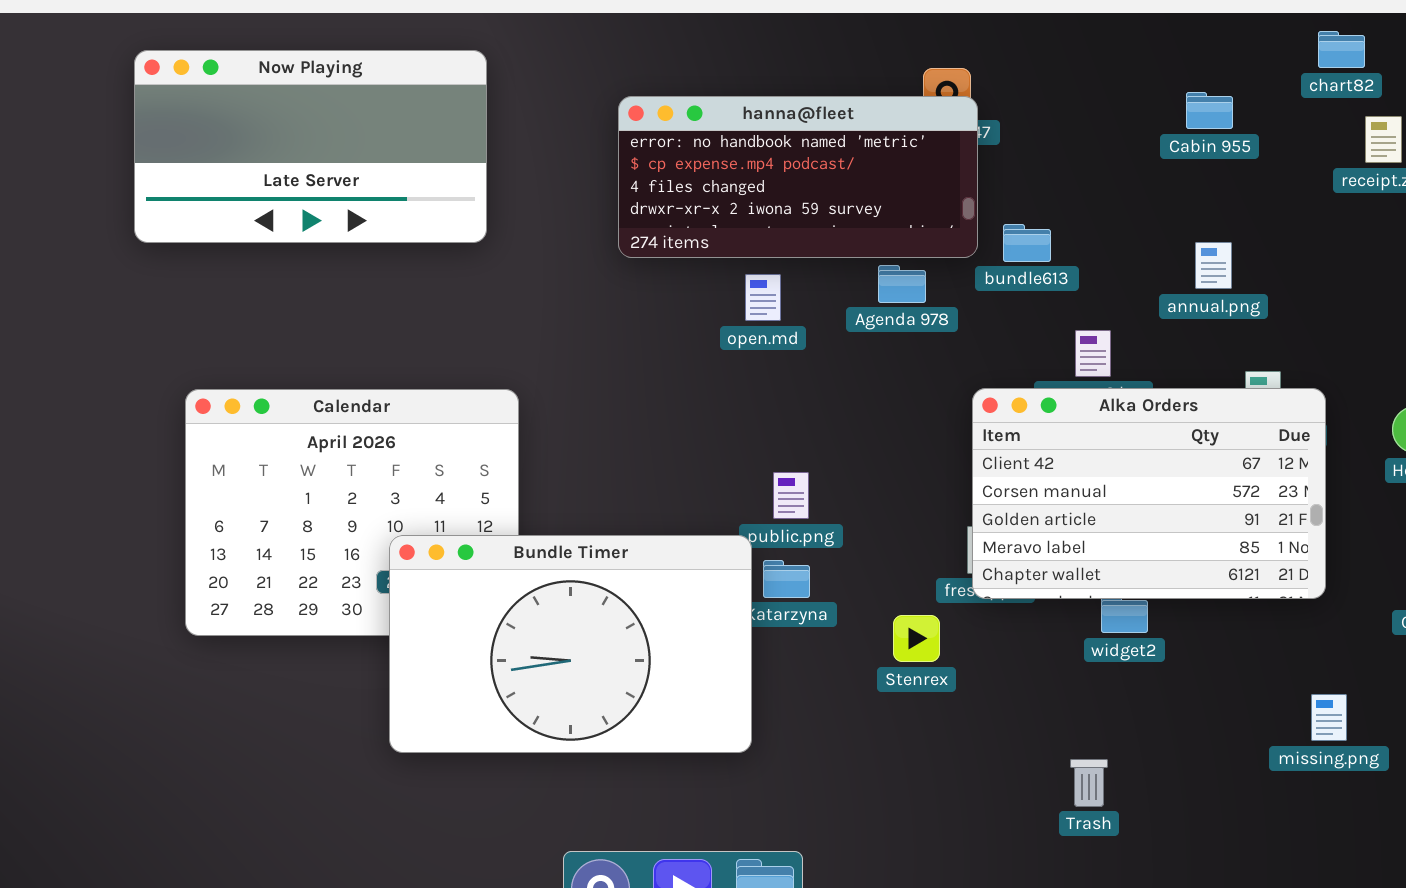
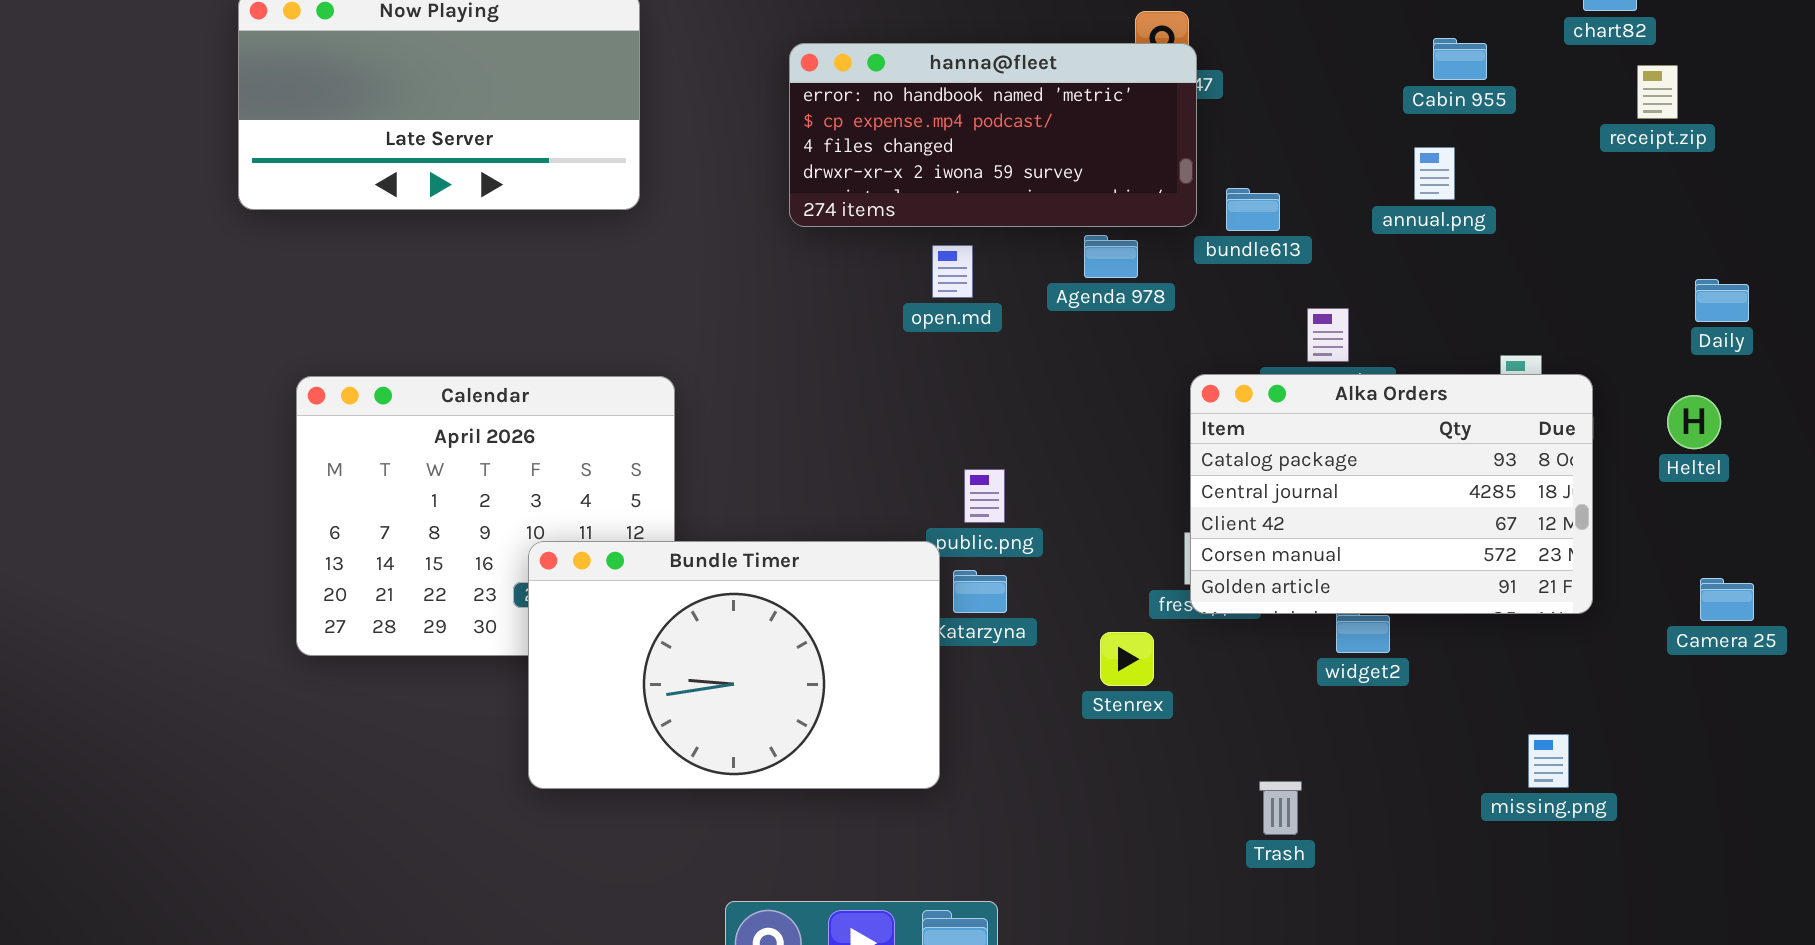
annual.png: [1195,242,1232,289] -> [1414,147,1455,200], moved
Alka Orders: [972,388,1326,599] -> [1190,374,1593,614], scrolled up 2 rows
missing.png: [1311,694,1347,741] -> [1528,734,1569,788], moved
Trash: [1070,759,1108,807] -> [1259,781,1302,835], moved

